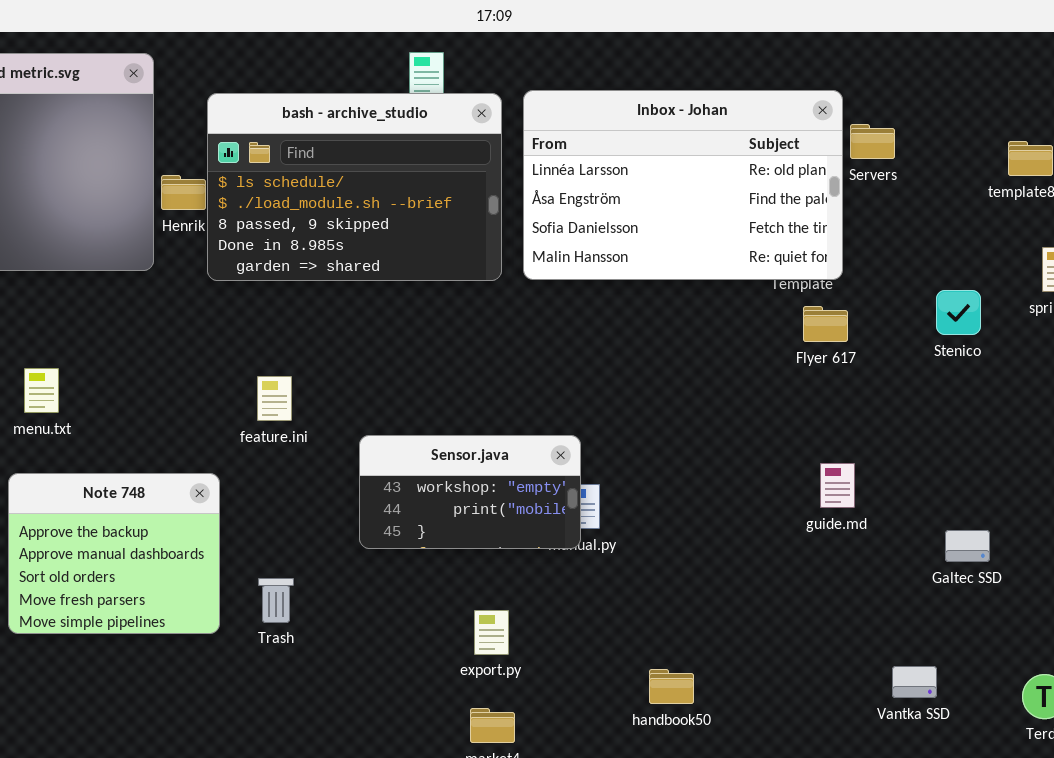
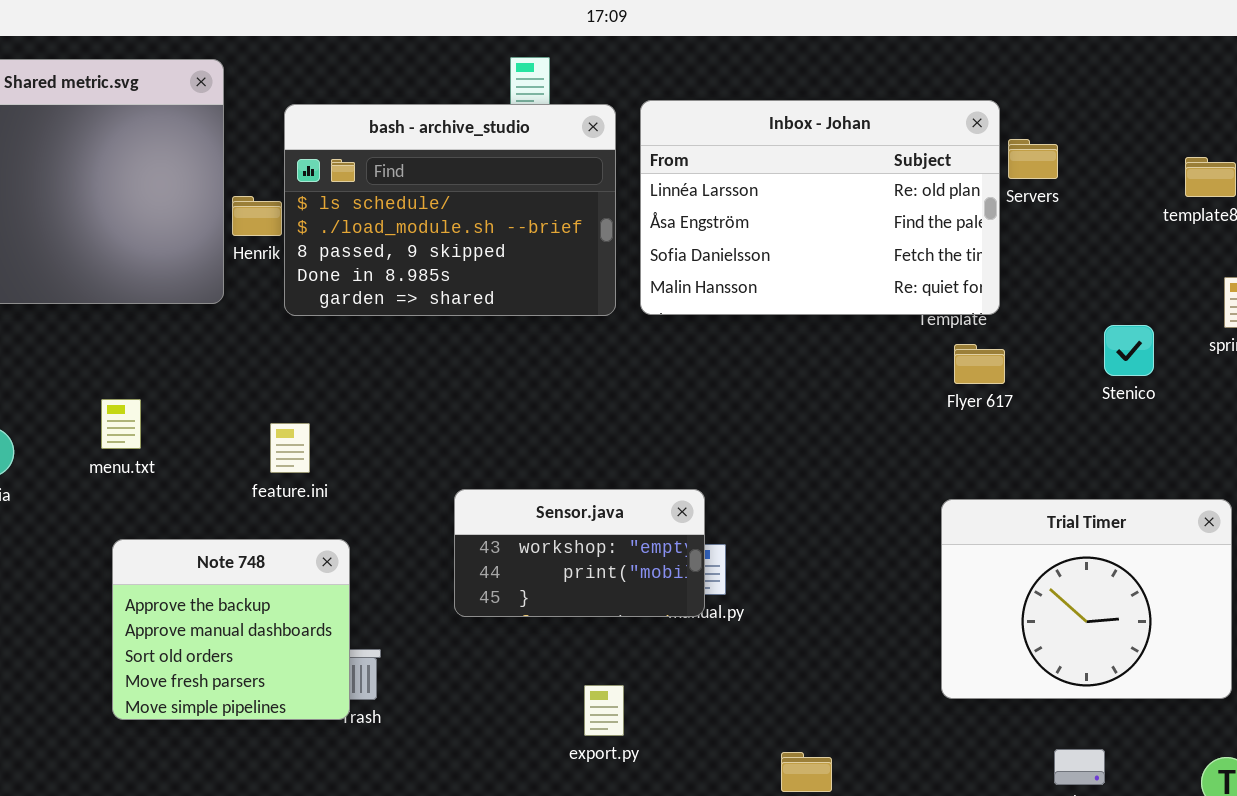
menu.txt: [24,368,59,413] -> [101,399,141,449], moved
feature.ini: [257,376,292,421] -> [270,423,310,473], moved
Trial Timer: none -> [941,499,1232,699], opened
Note 748: [8,473,220,634] -> [112,539,350,720], moved

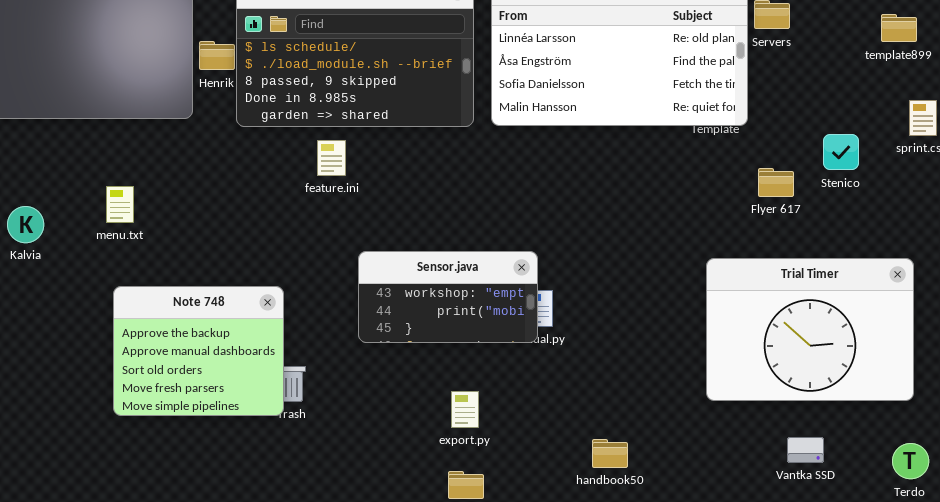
Flyer 617: [954,344,1005,384] -> [758,168,794,197], moved
feature.ini: [270,423,310,473] -> [317,140,346,176], moved

